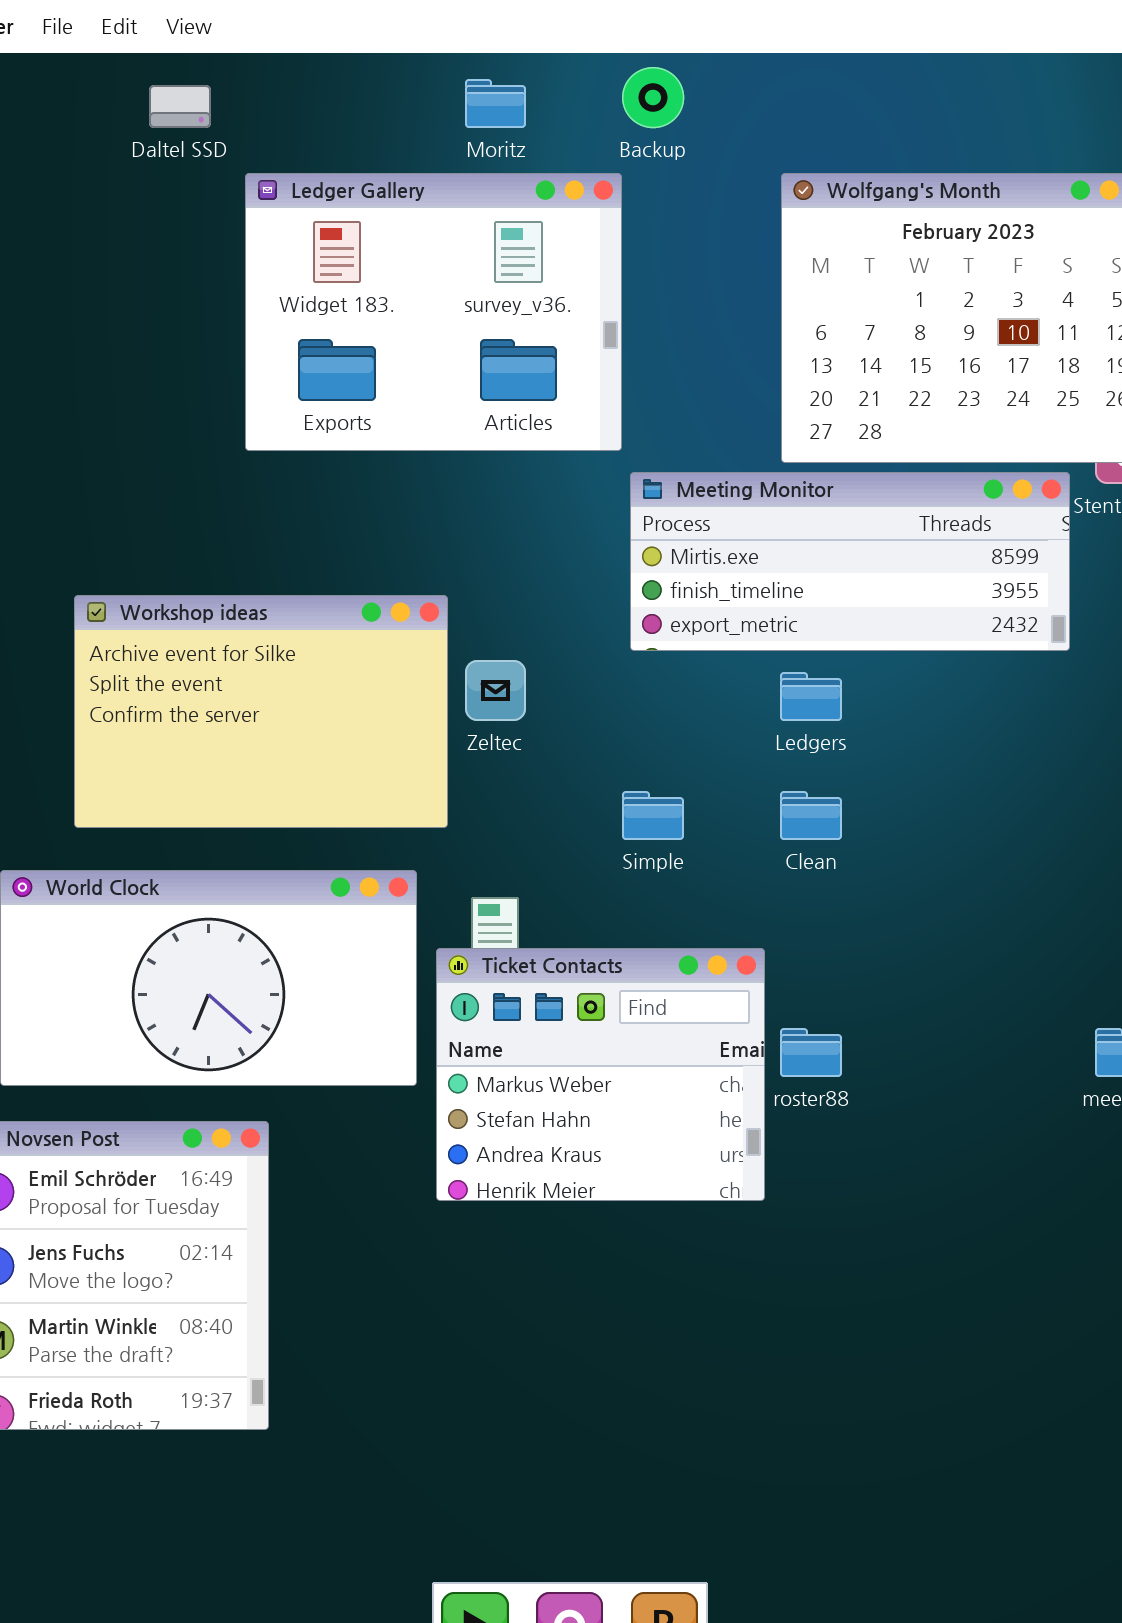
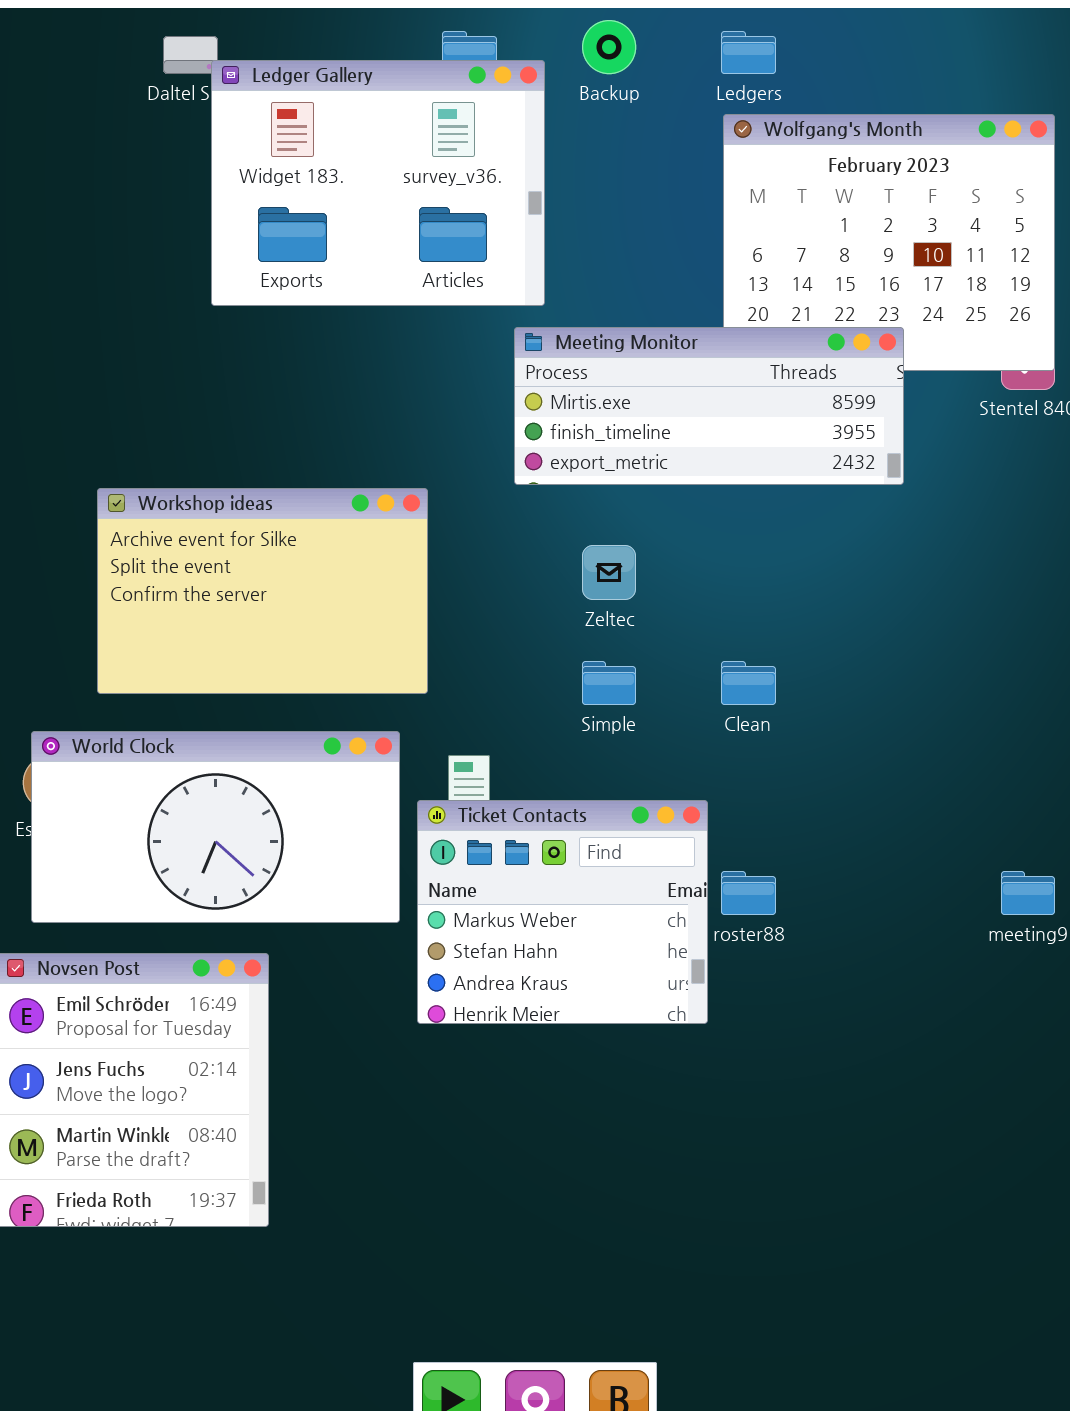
Ledger Gallery: [245,173,622,451] -> [211,60,545,306], moved
Meeting Monitor: [630,472,1070,651] -> [514,327,904,485], moved
Zeltec: [465,660,526,721] -> [582,545,636,600], moved
Ledgers: [780,672,842,721] -> [721,31,776,74], moved

